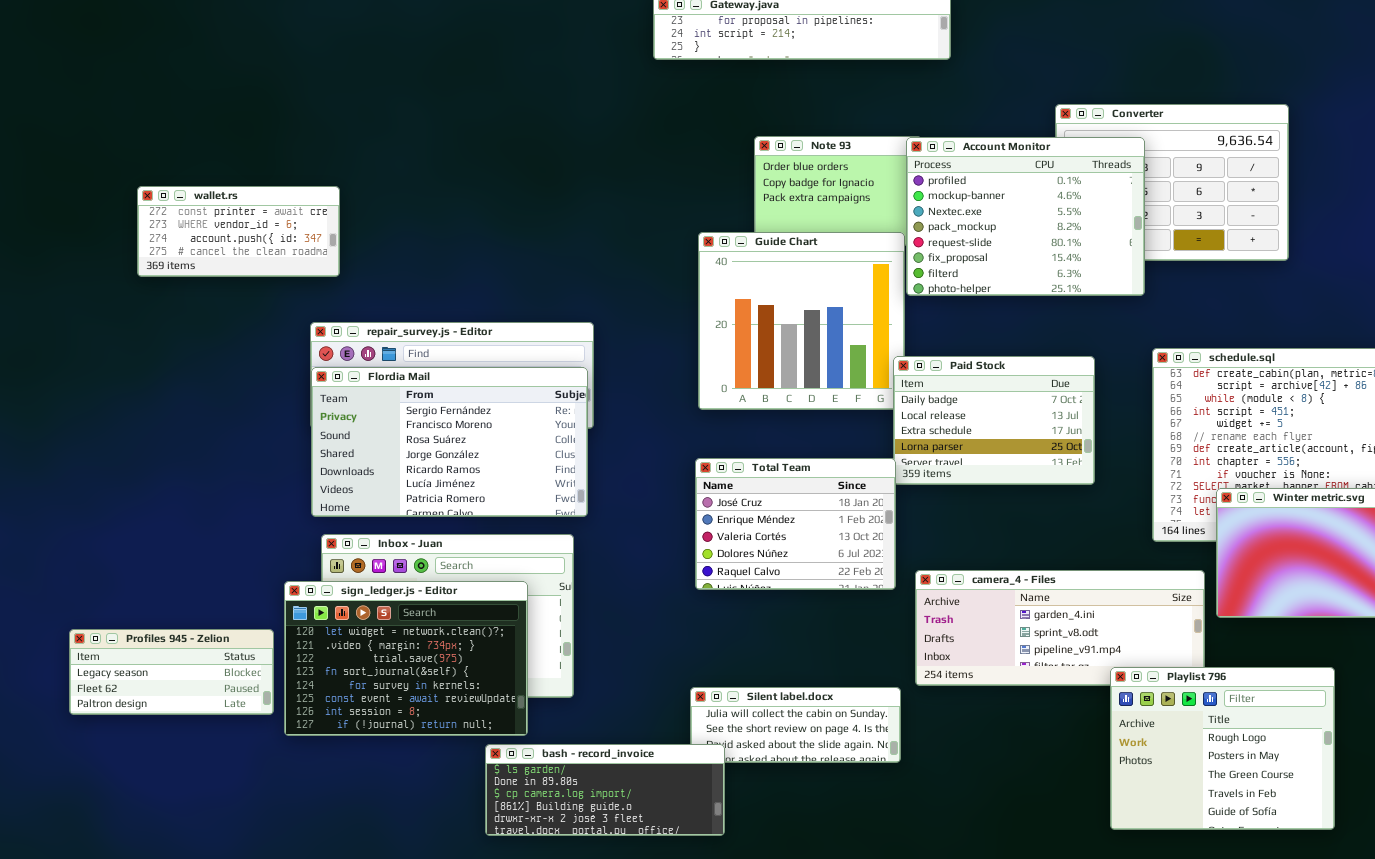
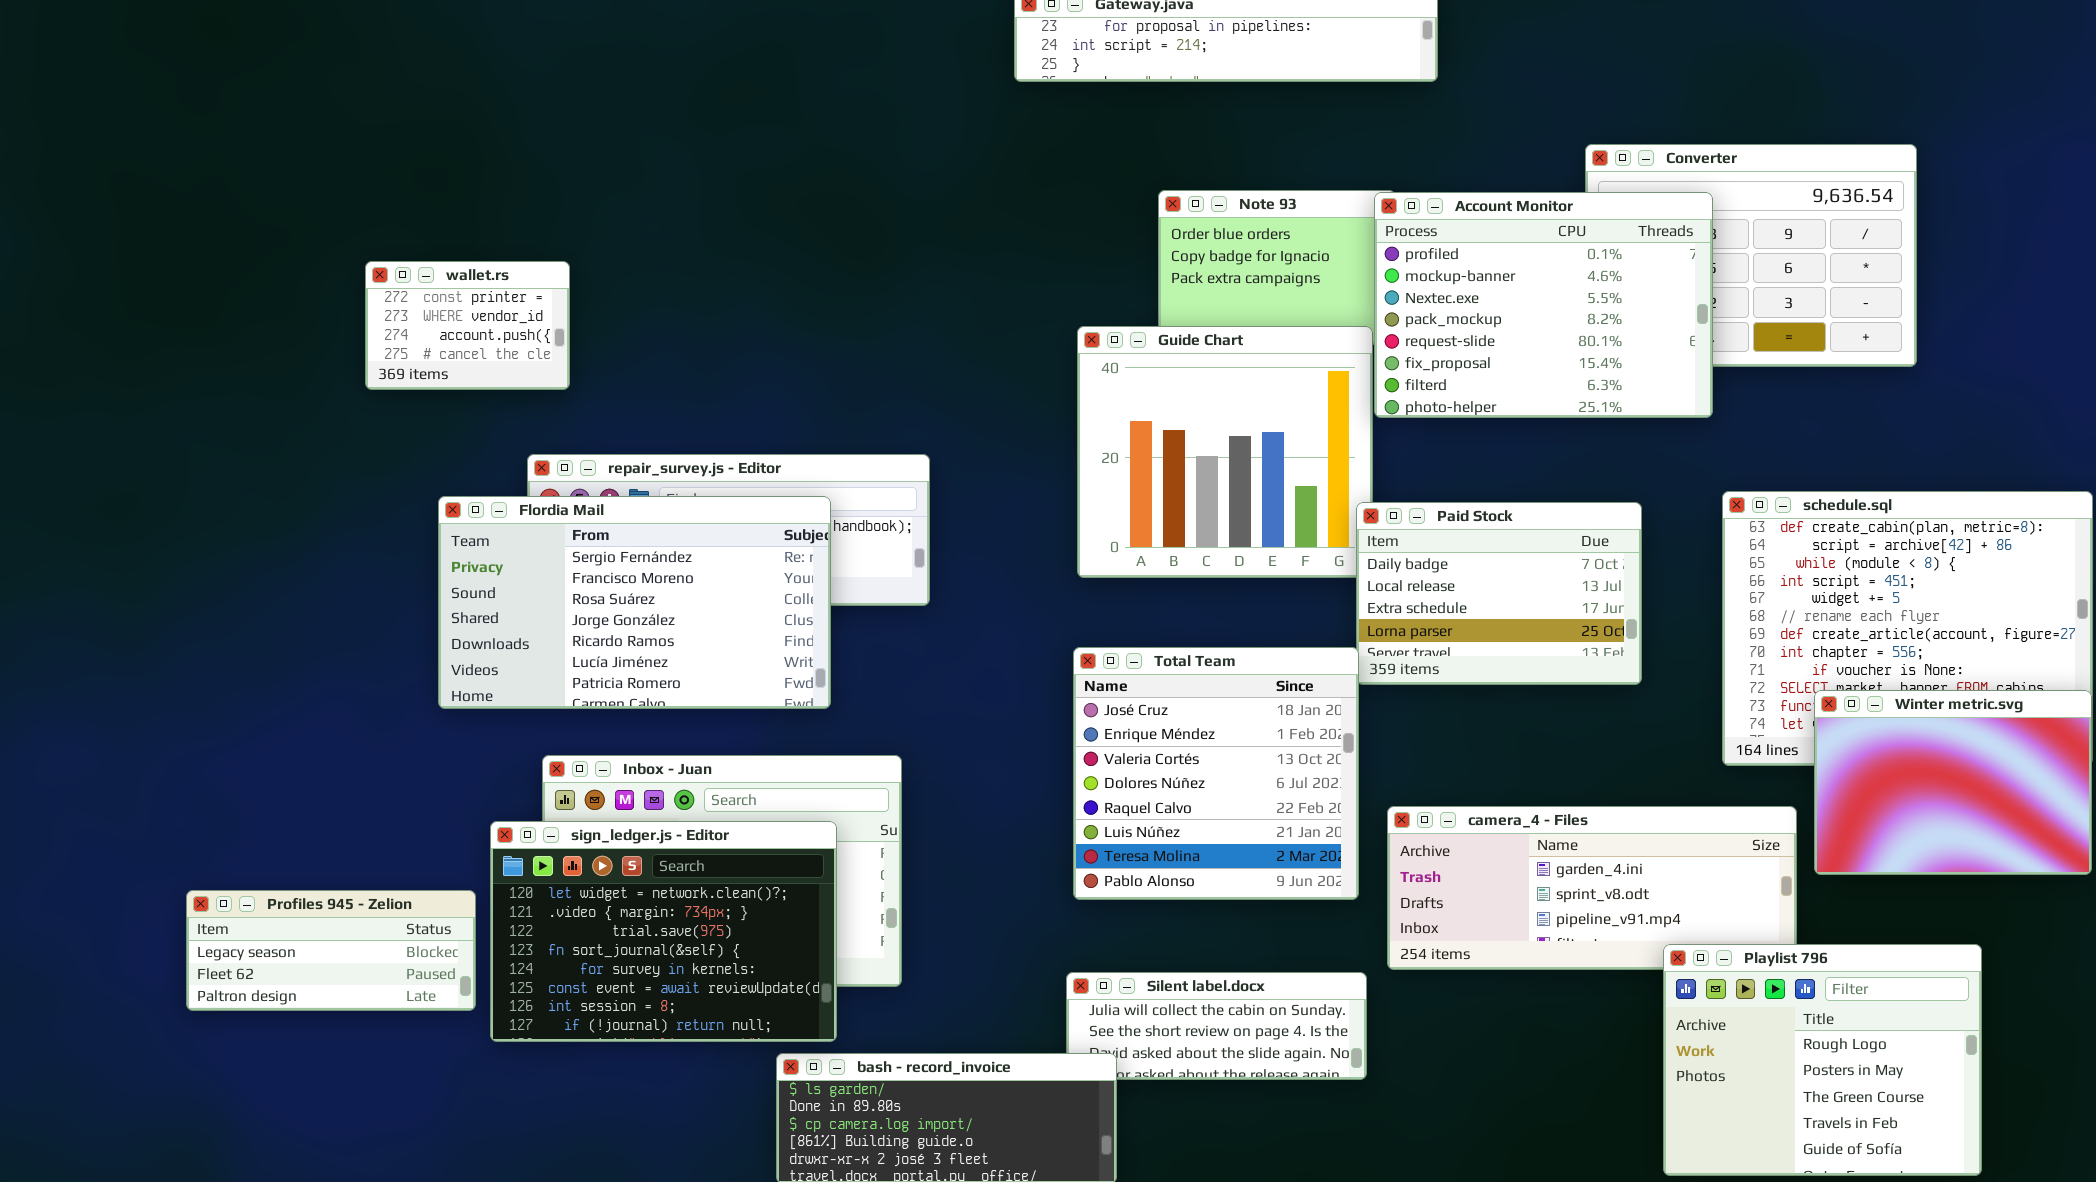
wallet.rs: [137,186,340,277] -> [365,261,570,390], resized
Flordia Mail: [311,367,588,517] -> [438,496,831,709], moved
Total Team: [695,458,896,590] -> [1073,647,1359,900], resized

